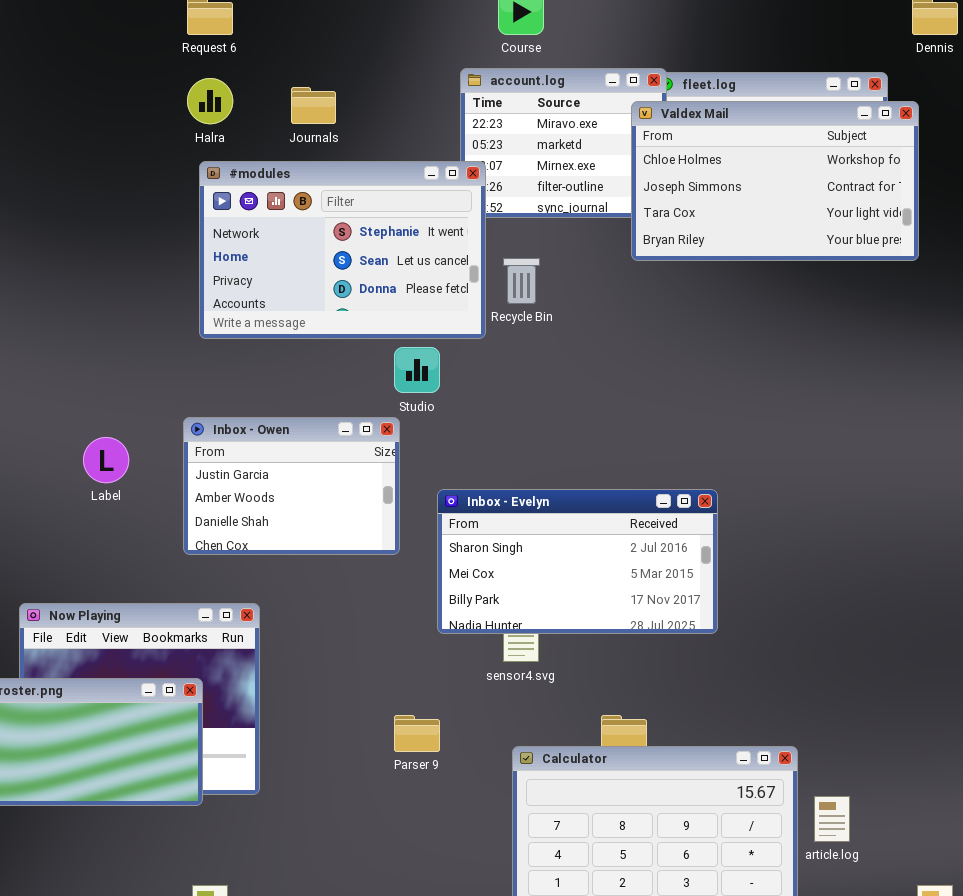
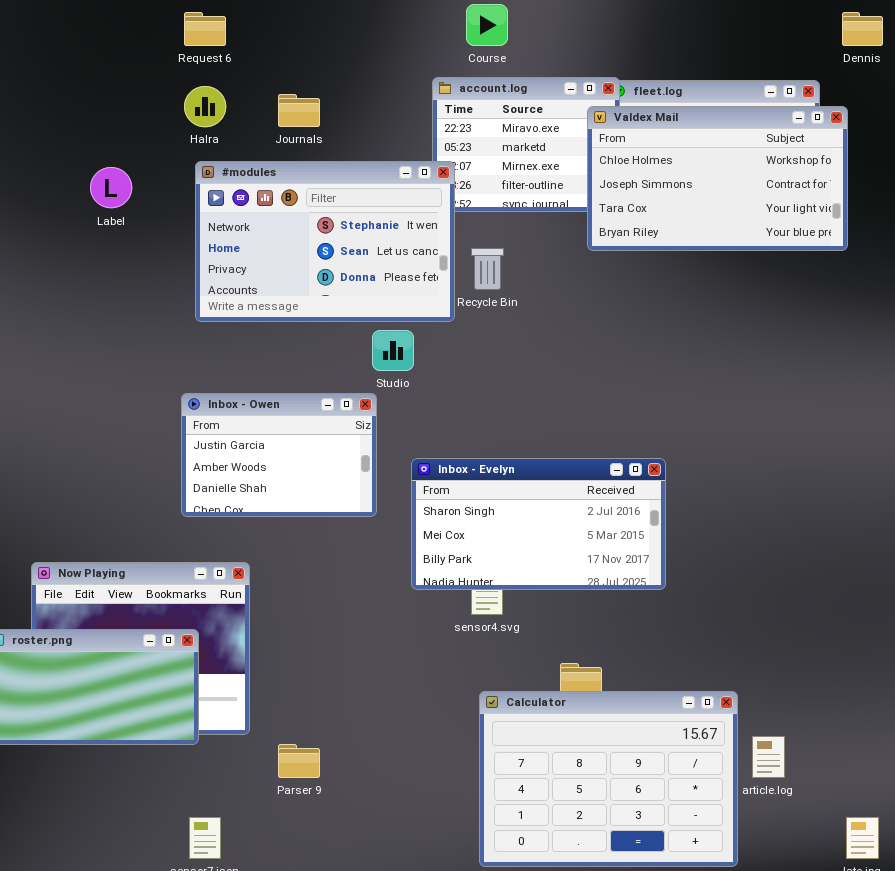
Label: [83,437,129,483] -> [90,167,132,208], moved
Parser 9: [394,715,440,752] -> [278,744,320,778], moved

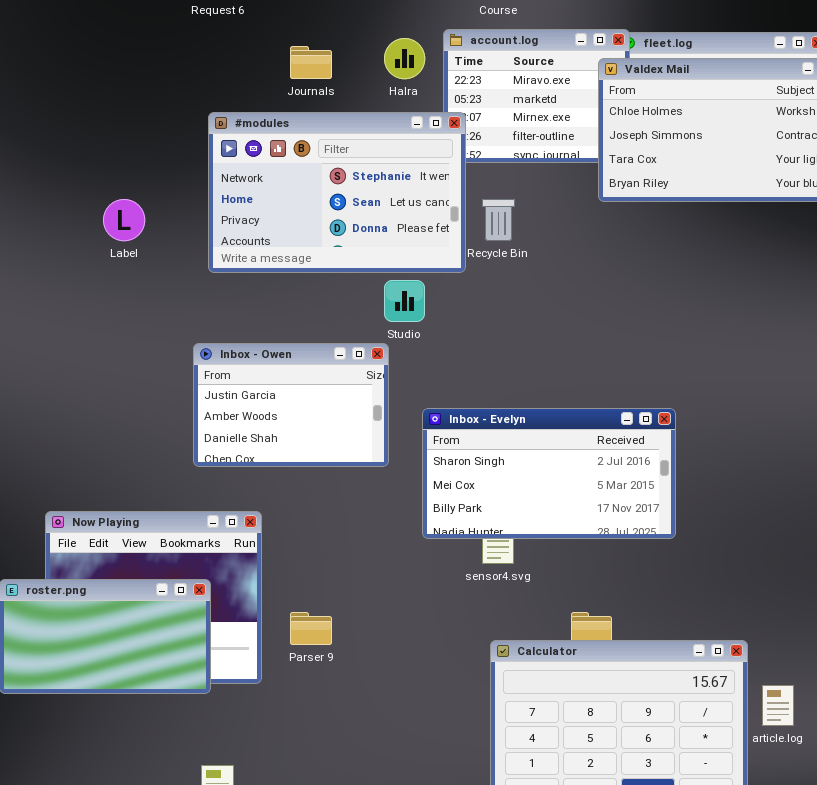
Halra: [184,86,226,127] -> [384,38,425,79], moved
Label: [90,167,132,208] -> [103,199,145,241], moved
Parser 9: [278,744,320,778] -> [290,612,332,645], moved

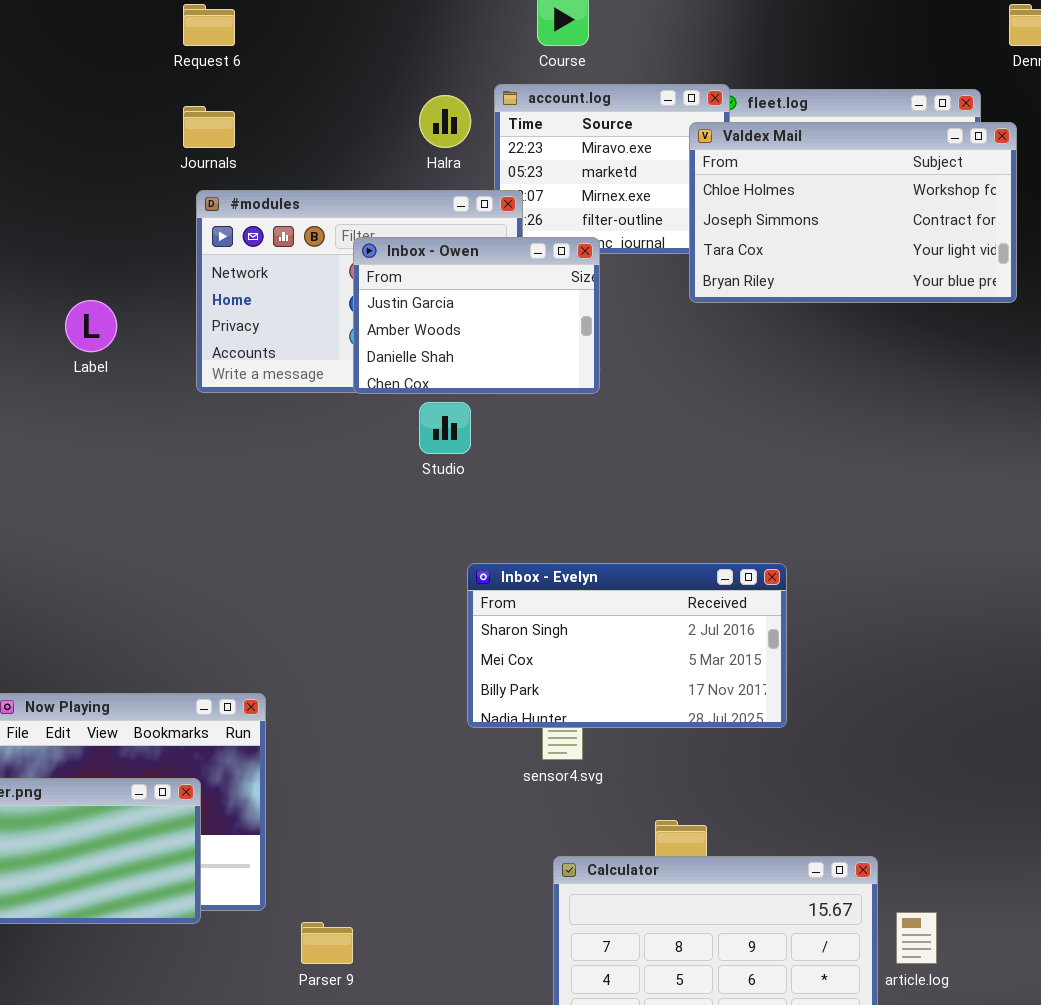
Journals: [290,46,332,79] -> [183,106,235,148], moved
Inbox - Owen: [193,343,389,467] -> [353,237,600,394], moved
Parser 9: [290,612,332,645] -> [301,922,353,964], moved

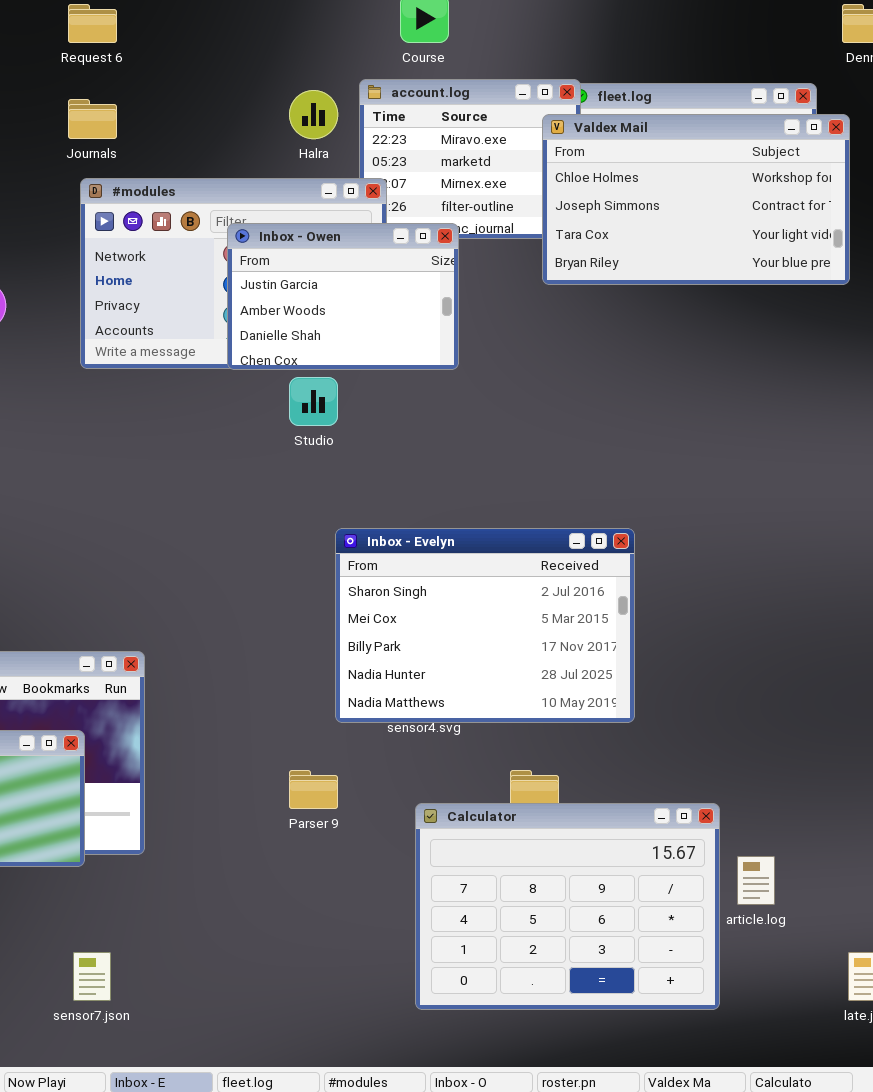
Inbox - Evelyn: [467,563,787,728] -> [335,528,635,723], resized
Parser 9: [301,922,353,964] -> [289,770,338,809], moved

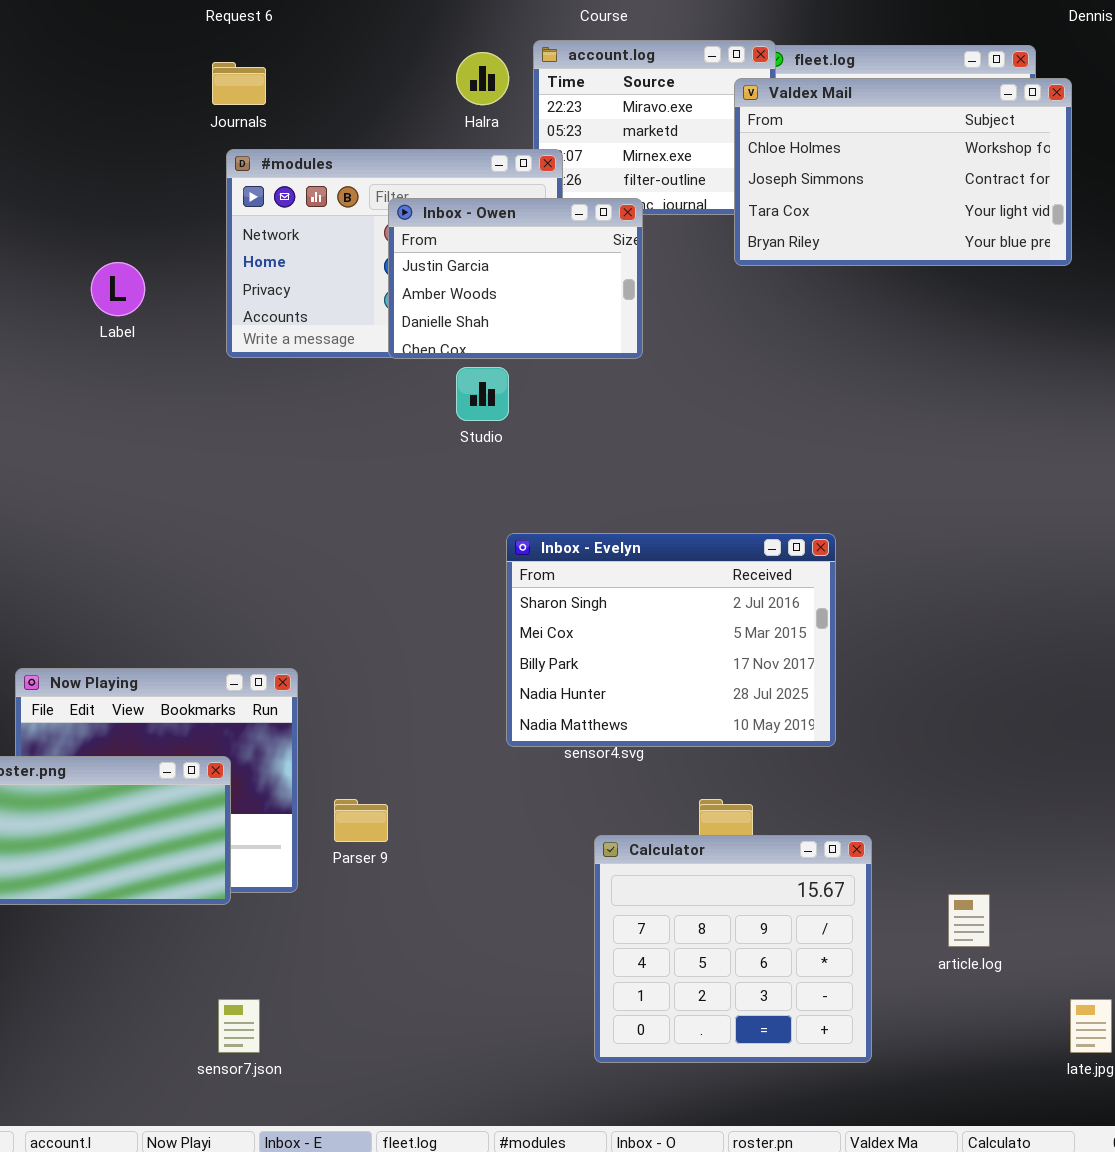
Parser 9: [289,770,338,809] -> [334,799,388,842], moved
Calculator: [415,803,720,1010] -> [594,835,872,1063], resized

